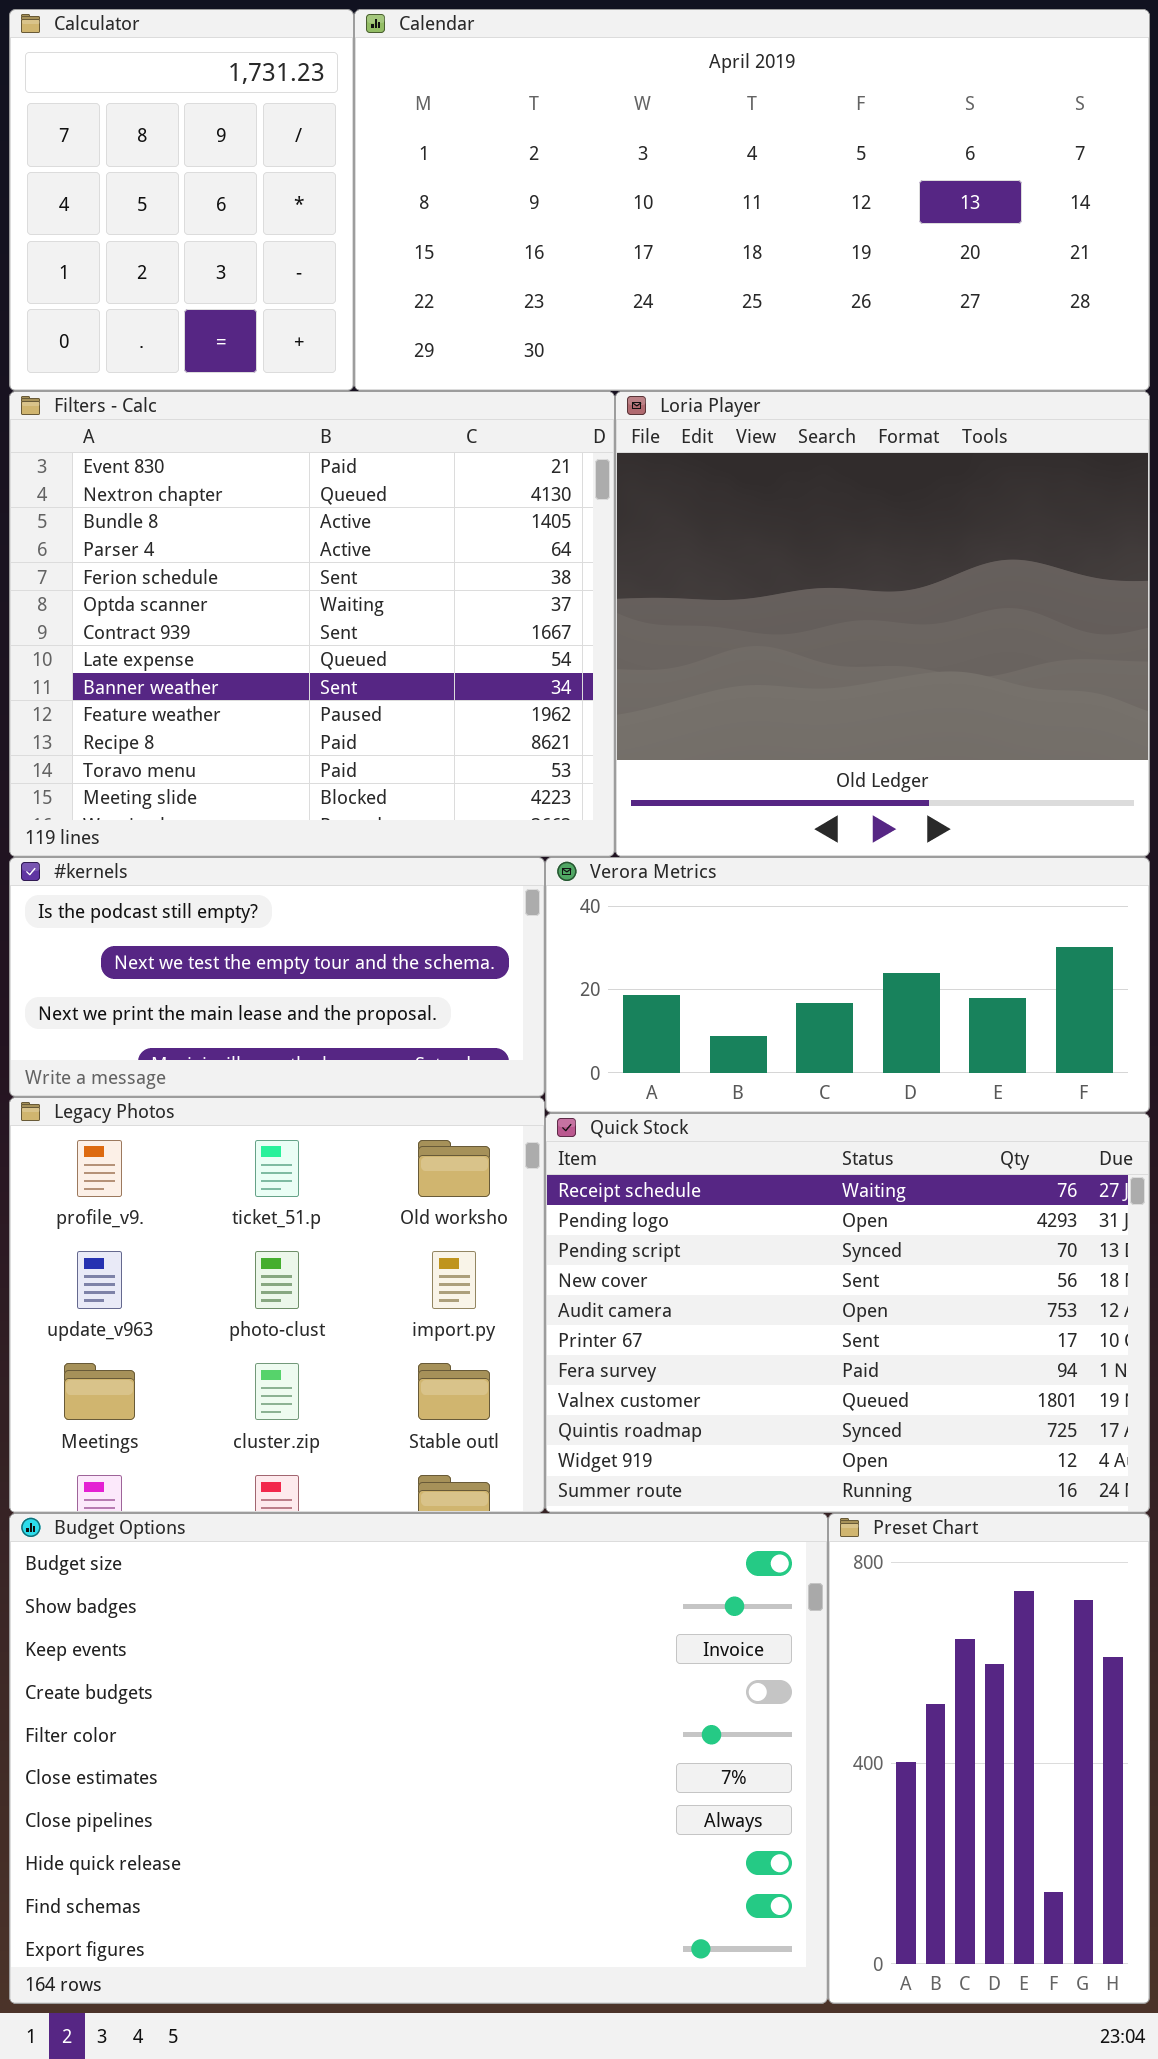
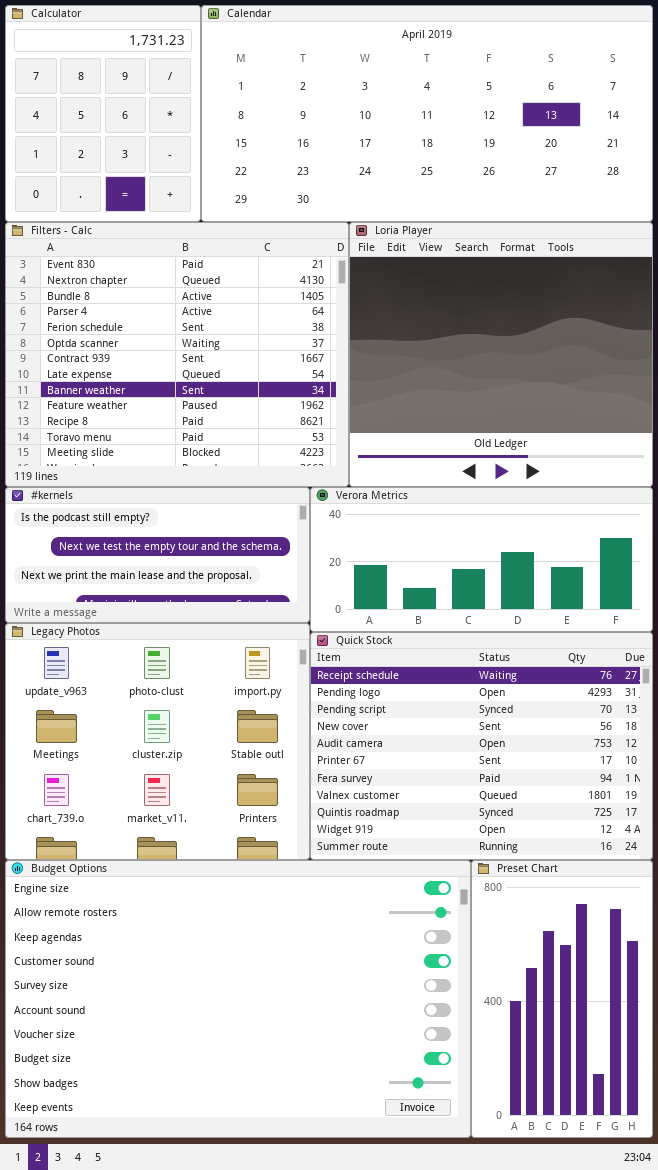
Legacy Photos: [9,1097,545,1513] -> [5,623,310,860], scrolled down 1 row
Budget Options: [9,1513,828,2004] -> [5,860,471,1138], scrolled up 7 rows

